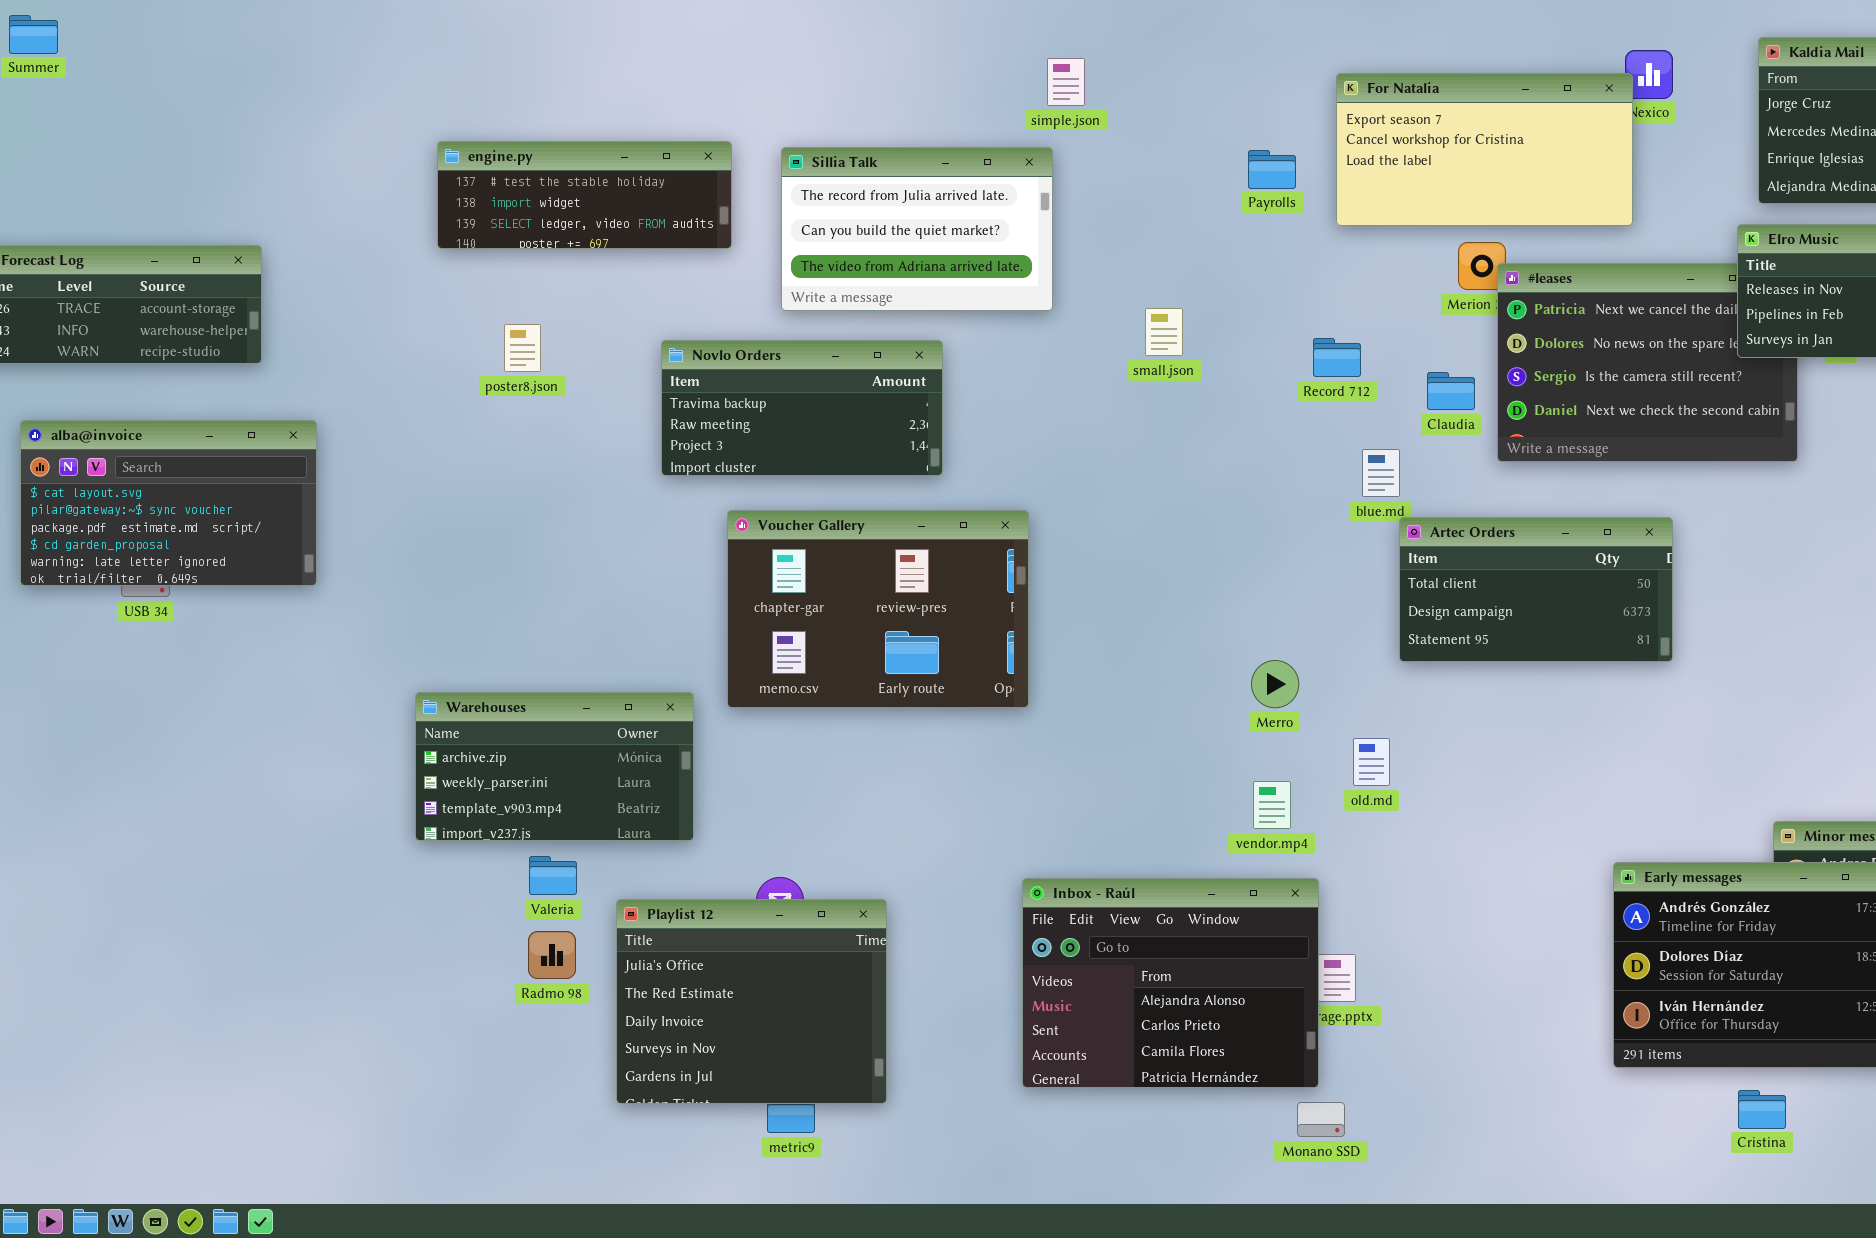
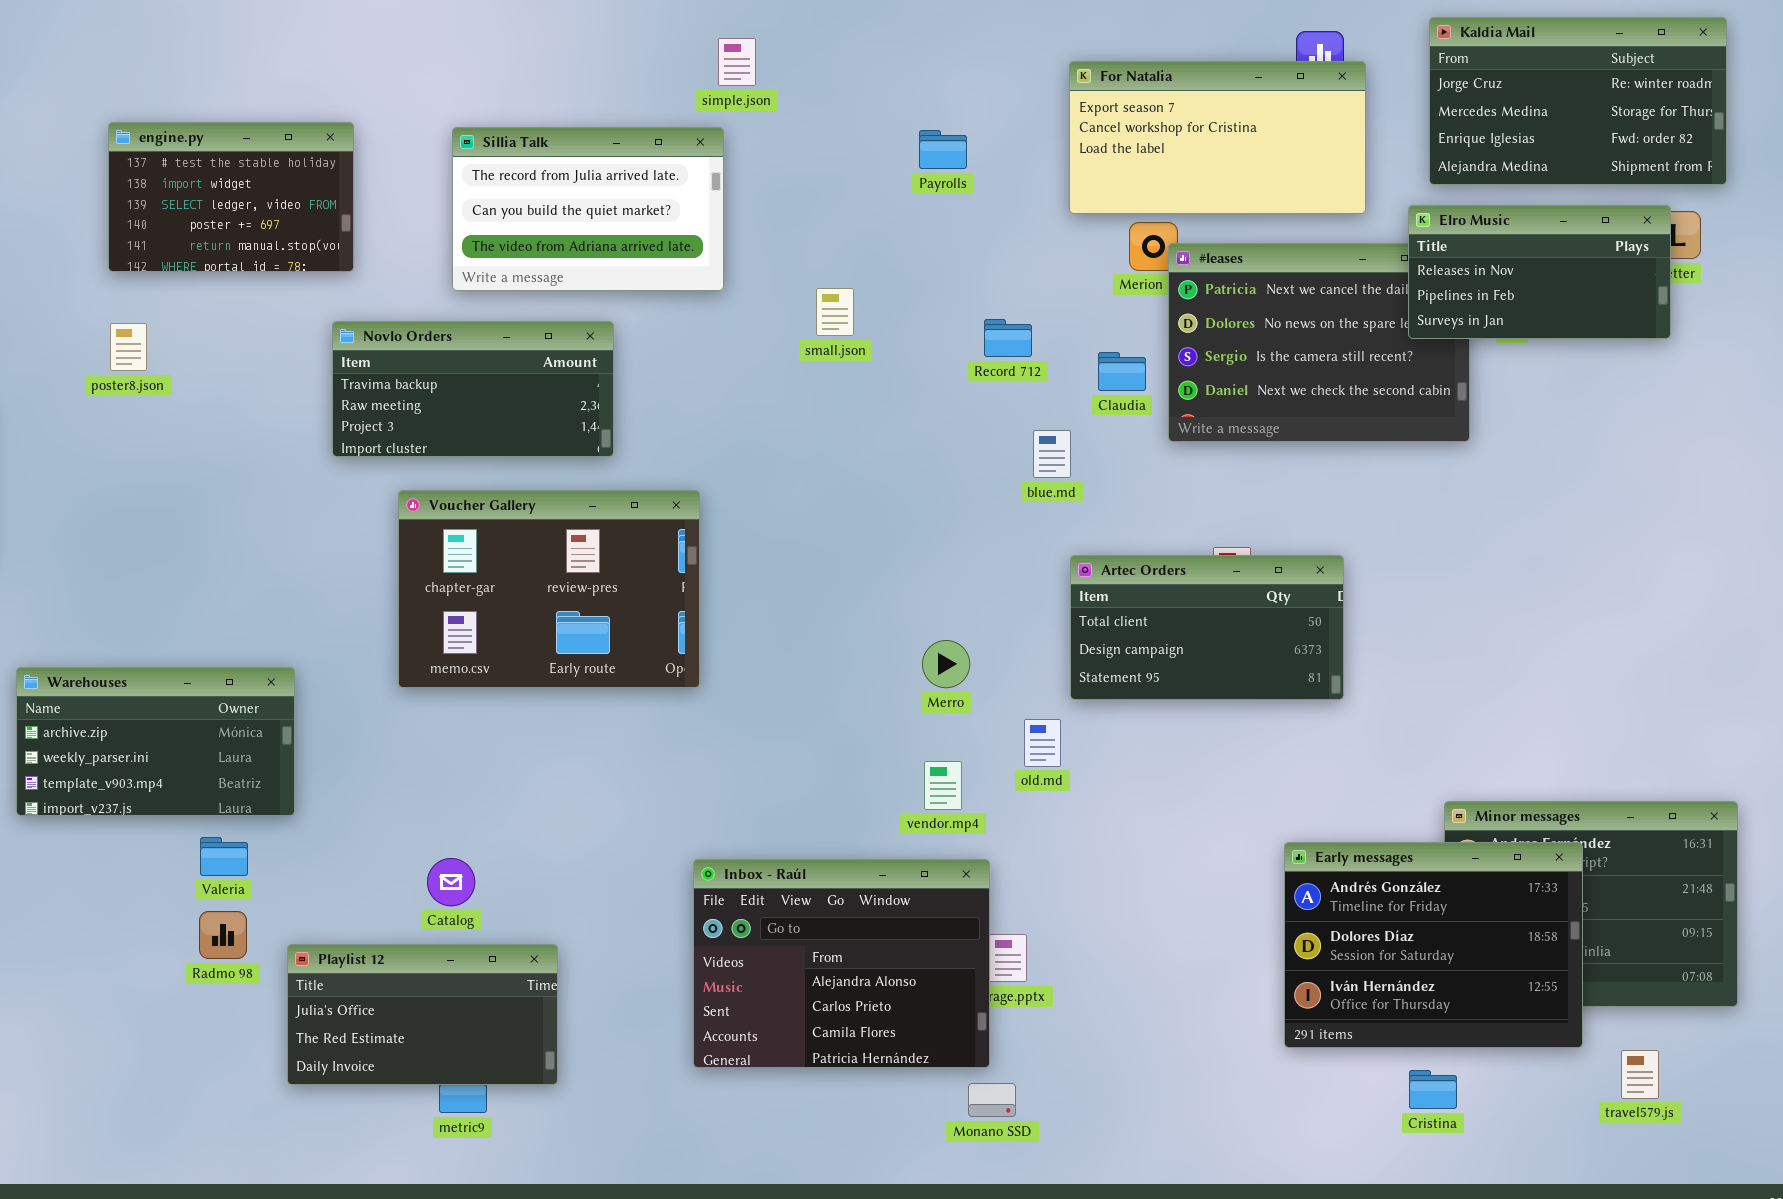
For Natalia: [1336,73,1633,226] -> [1069,61,1366,214], moved
engine.py: [437,141,732,249] -> [108,122,354,272], resized
poster8.json: [504,324,541,372] -> [110,323,147,371], moved
Artec Orders: [1399,517,1673,662] -> [1070,555,1344,700], moved
Warehouses: [415,692,694,841] -> [16,667,295,816], moved
Playlist 12: [616,899,887,1104] -> [287,944,558,1085], resized

